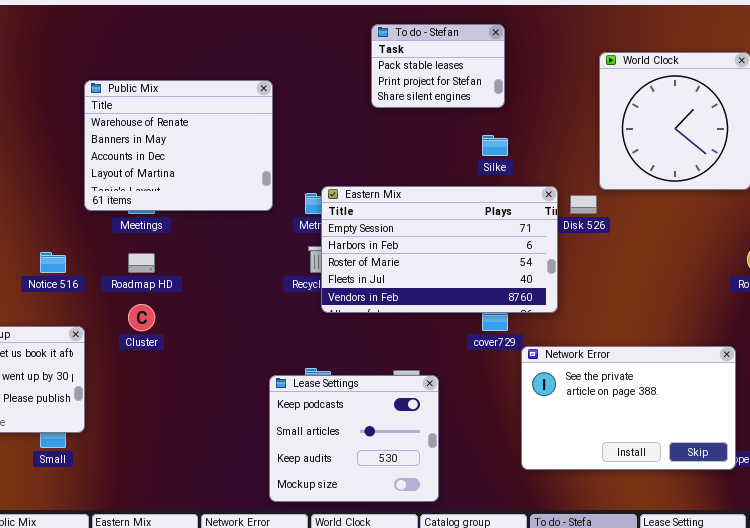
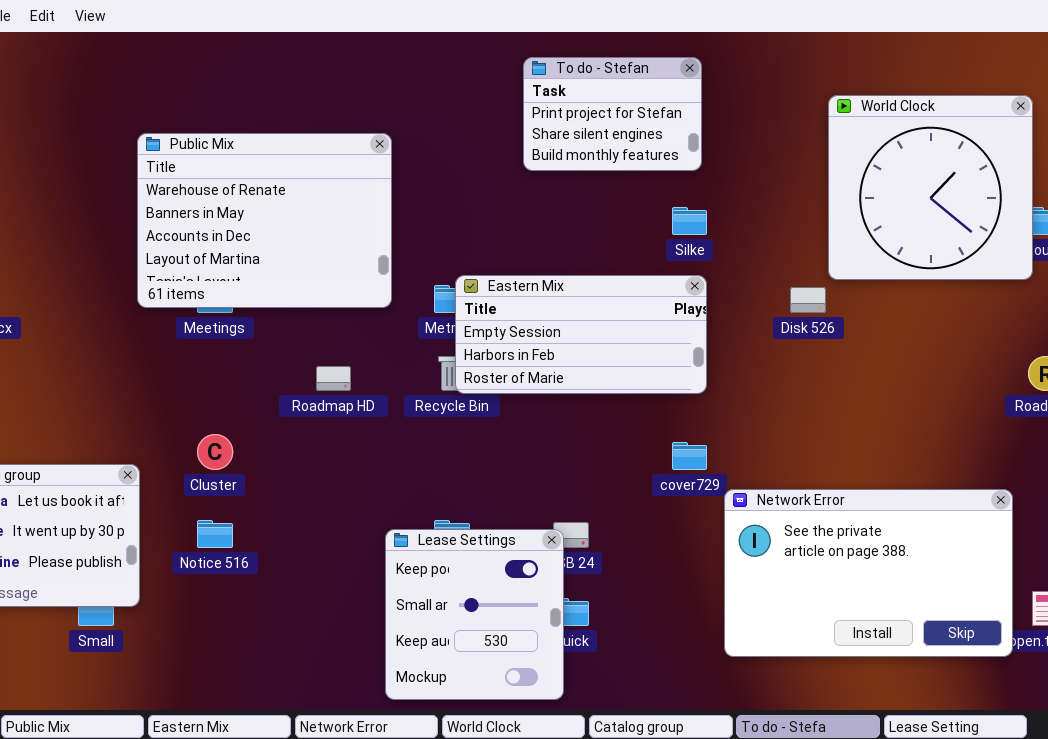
To do - Stefan: [371,24,505,108] -> [523,57,702,171], scrolled down 1 row
Eastern Mix: [321,186,558,313] -> [455,275,707,394], resized
Notice 516: [40,252,66,273] -> [197,520,233,548], moved
Roadmap HD: [128,253,155,273] -> [316,366,351,391], moved
Lease Settings: [269,375,439,502] -> [385,529,564,700], resized

